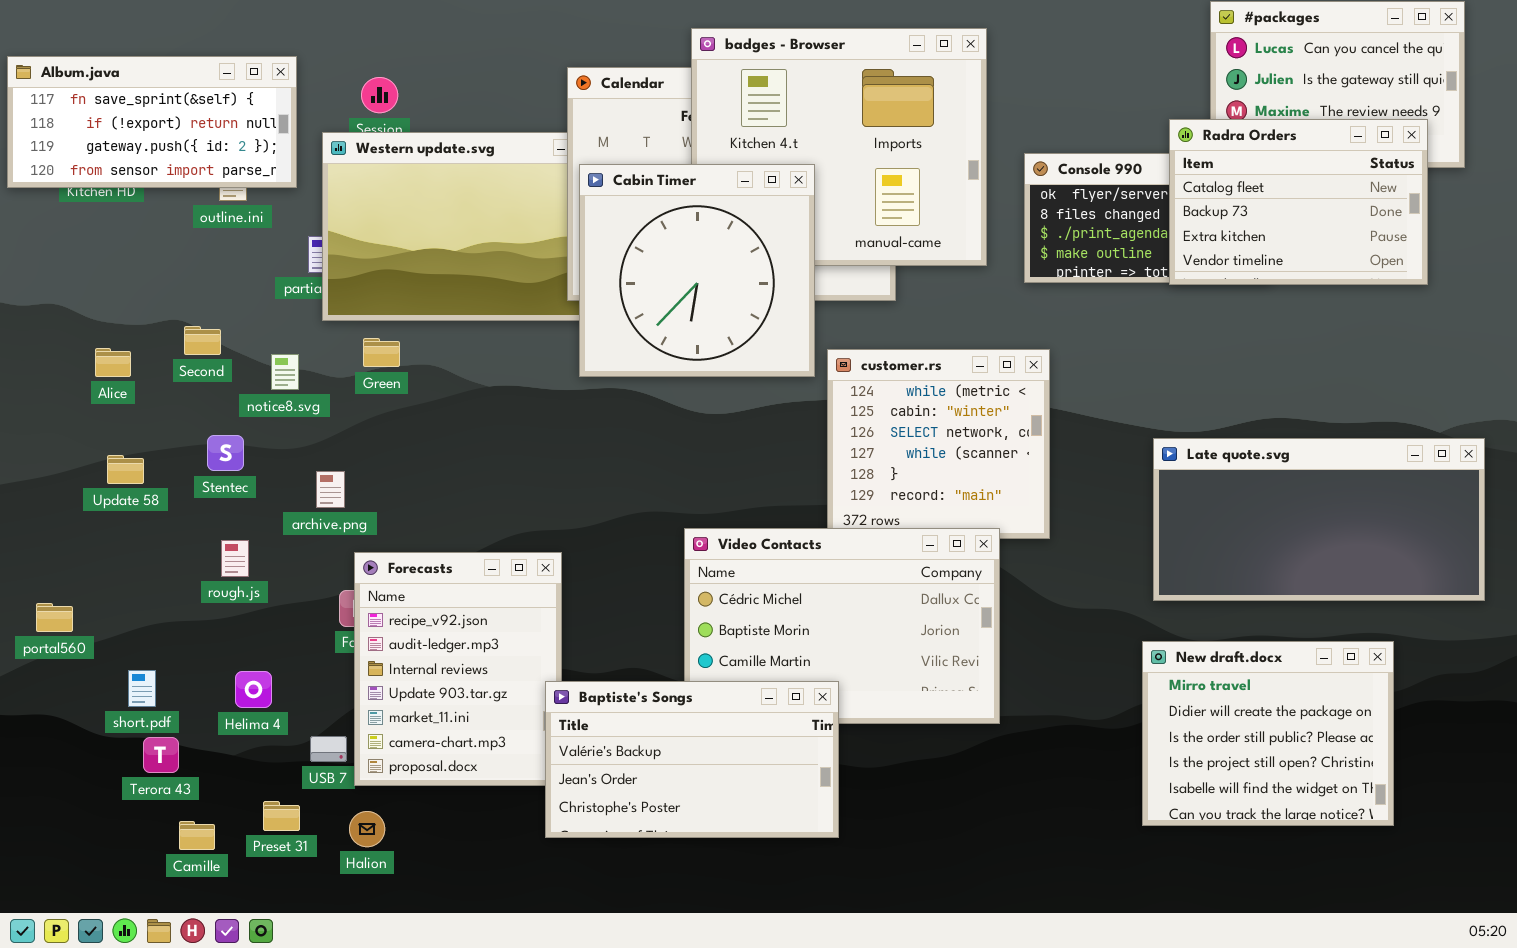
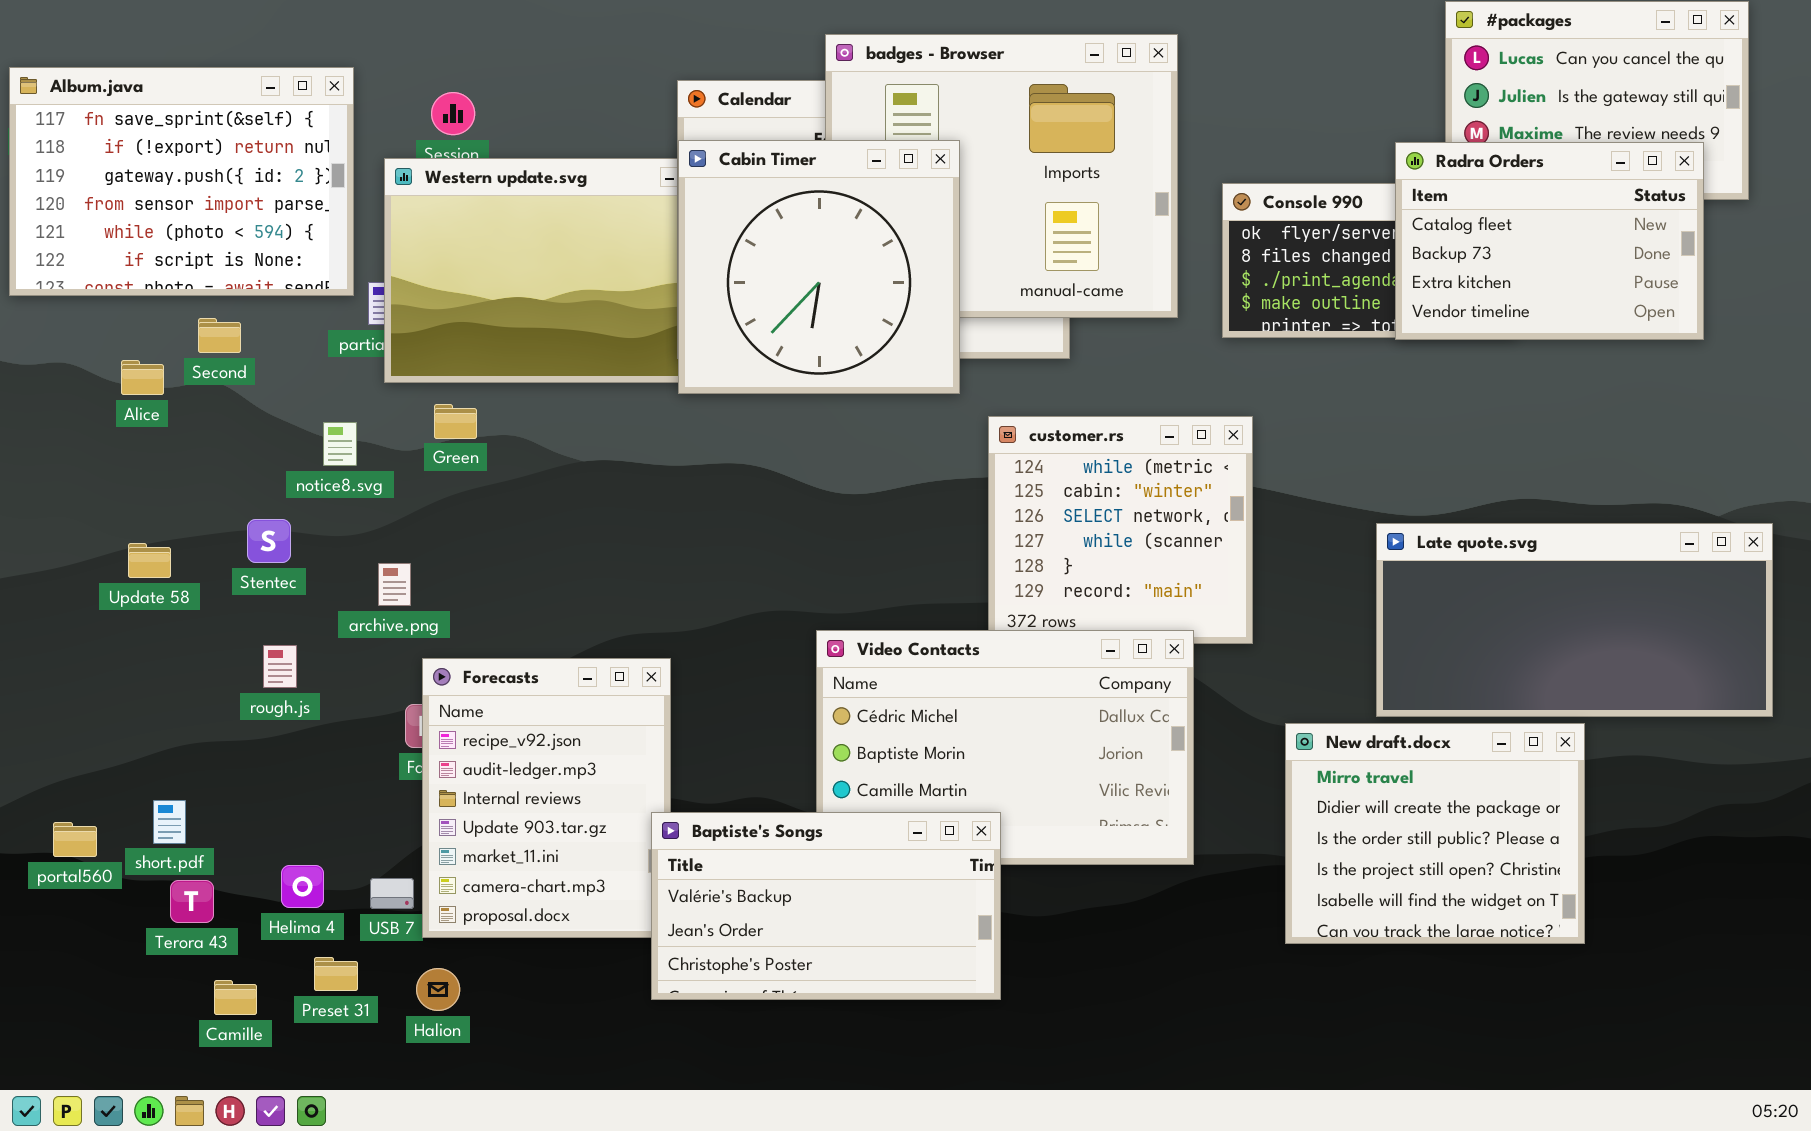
Album.java: [7,56,297,188] -> [9,67,354,296], resized
Cabin Timer: [579,164,815,377] -> [678,140,960,394], moved
Second: [184,326,221,355] -> [198,318,241,353], moved
Alice: [95,348,131,377] -> [121,360,164,395], moved
portal560: [36,603,73,632] -> [53,822,97,857], moved
New draft.docx: [1142,641,1394,826] -> [1285,723,1585,944], moved
Helima 4: [235,671,272,708] -> [281,865,324,908], moved

